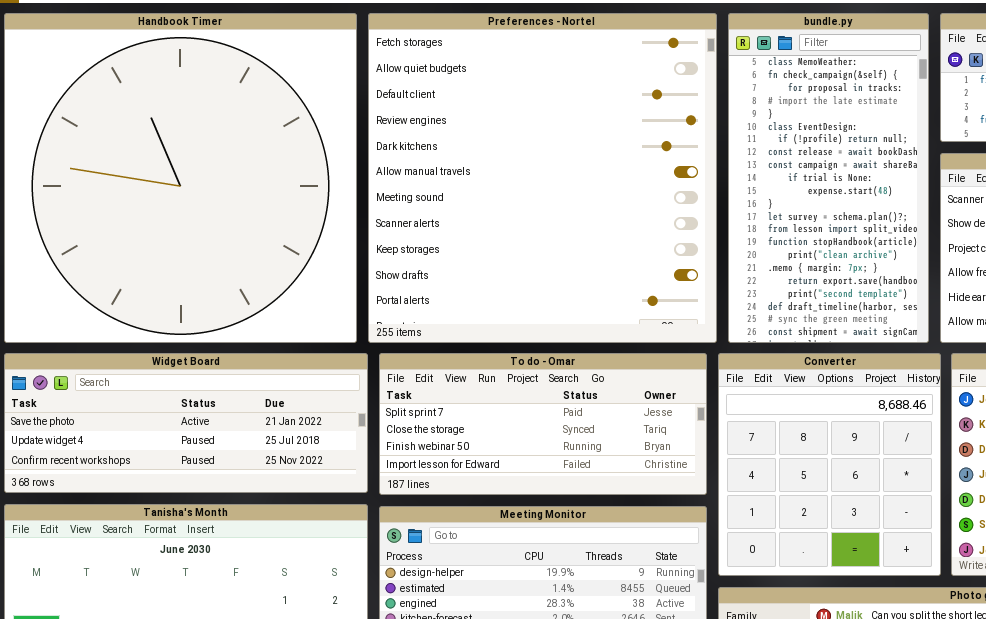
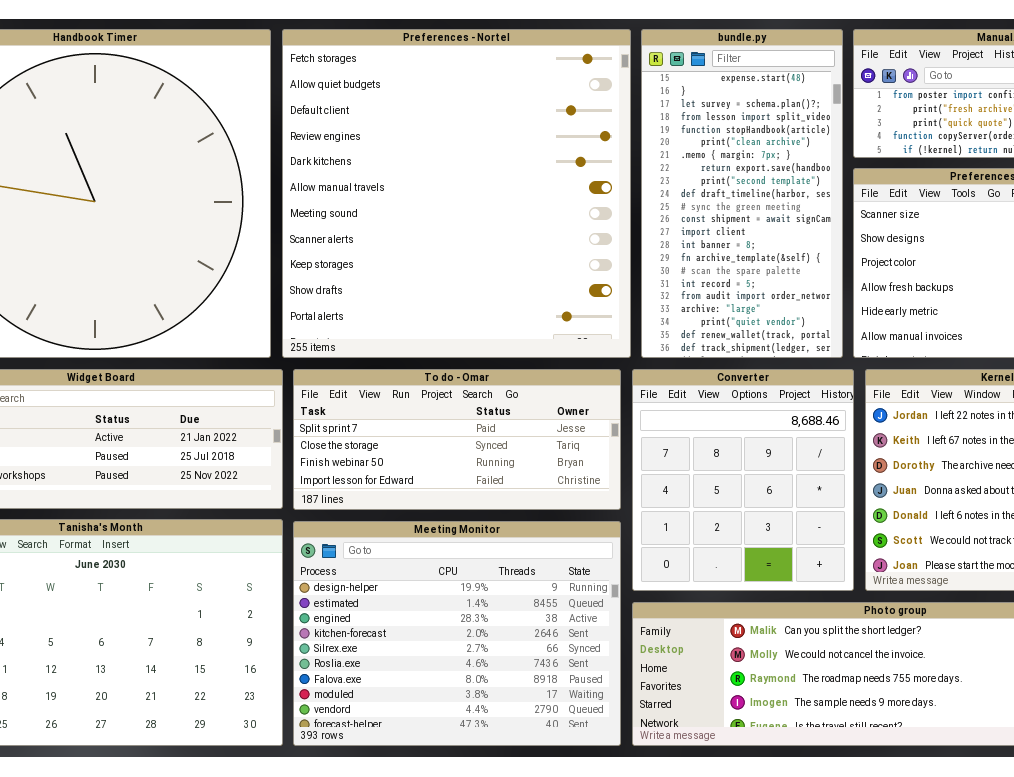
bundle.py: [728,13,929,343] -> [641,29,843,358], scrolled down 10 rows

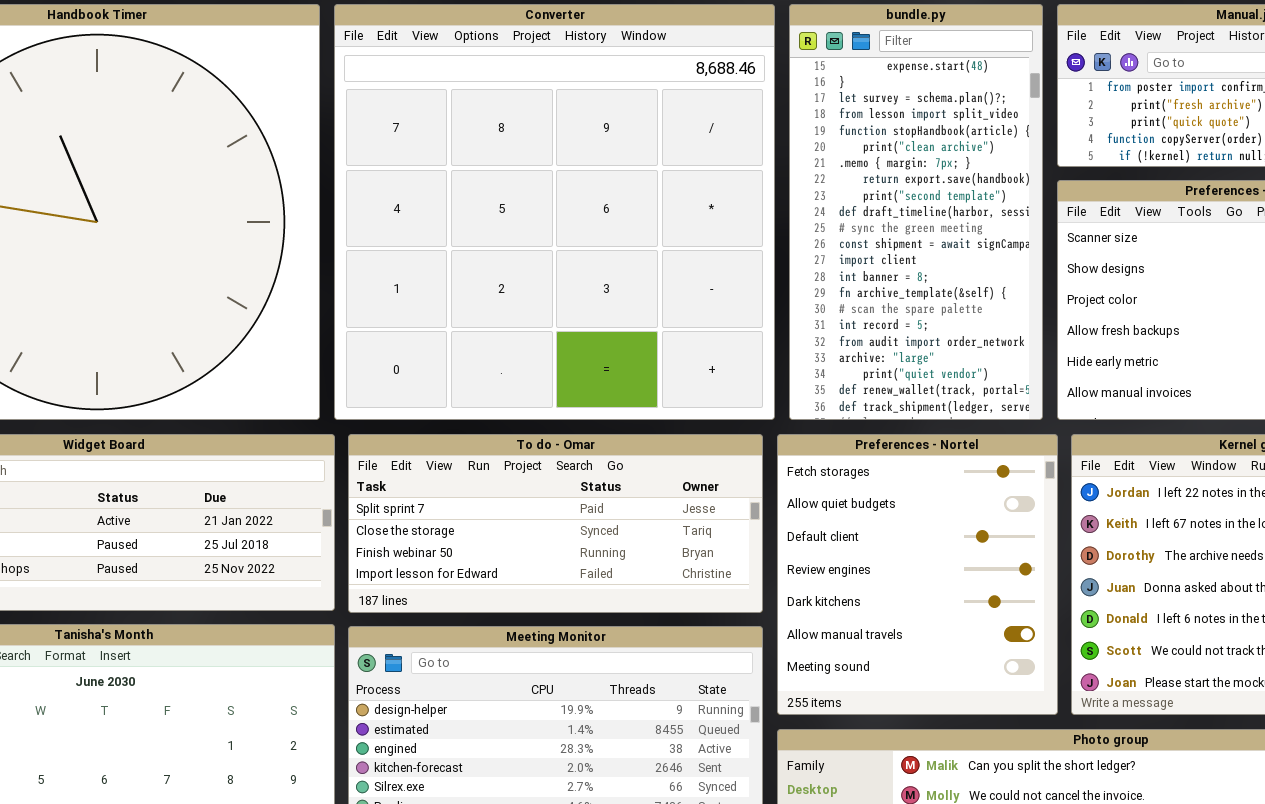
Preferences - Nortel: [282,29,631,358] -> [777,434,1058,715], moved, resized
Converter: [632,369,854,591] -> [334,4,775,420], moved, resized

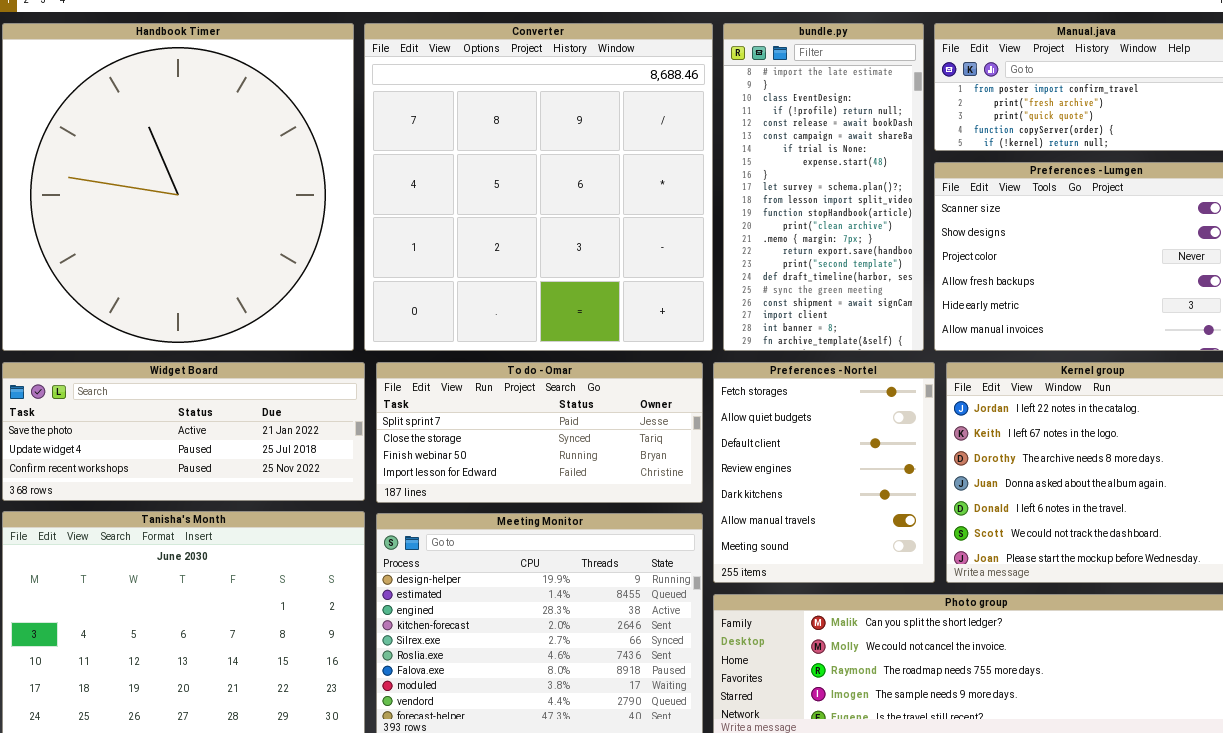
bundle.py: [789,4,1043,420] -> [723,23,924,351], scrolled up 7 rows

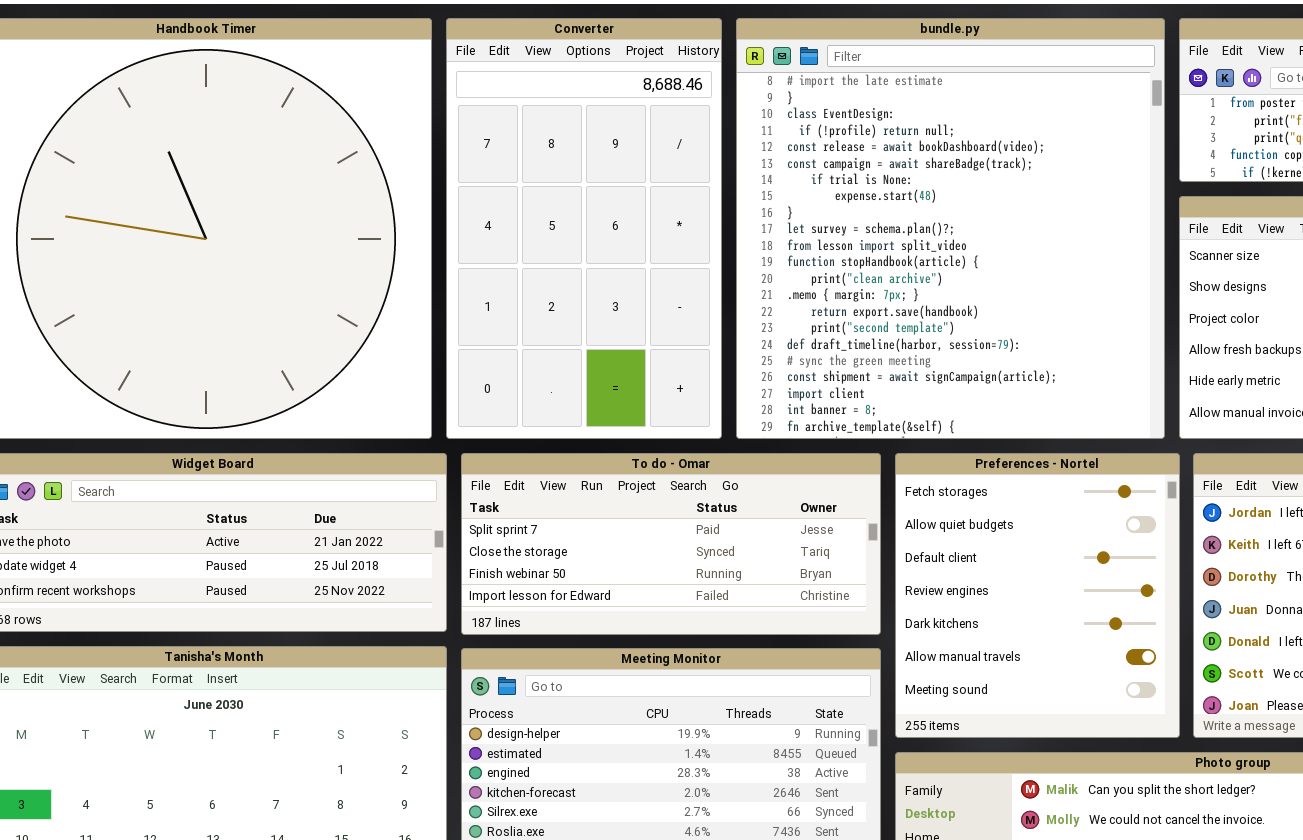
Converter: [364,23,713,351] -> [446,18,722,439], resized
bundle.py: [723,23,924,351] -> [736,18,1165,439], resized

